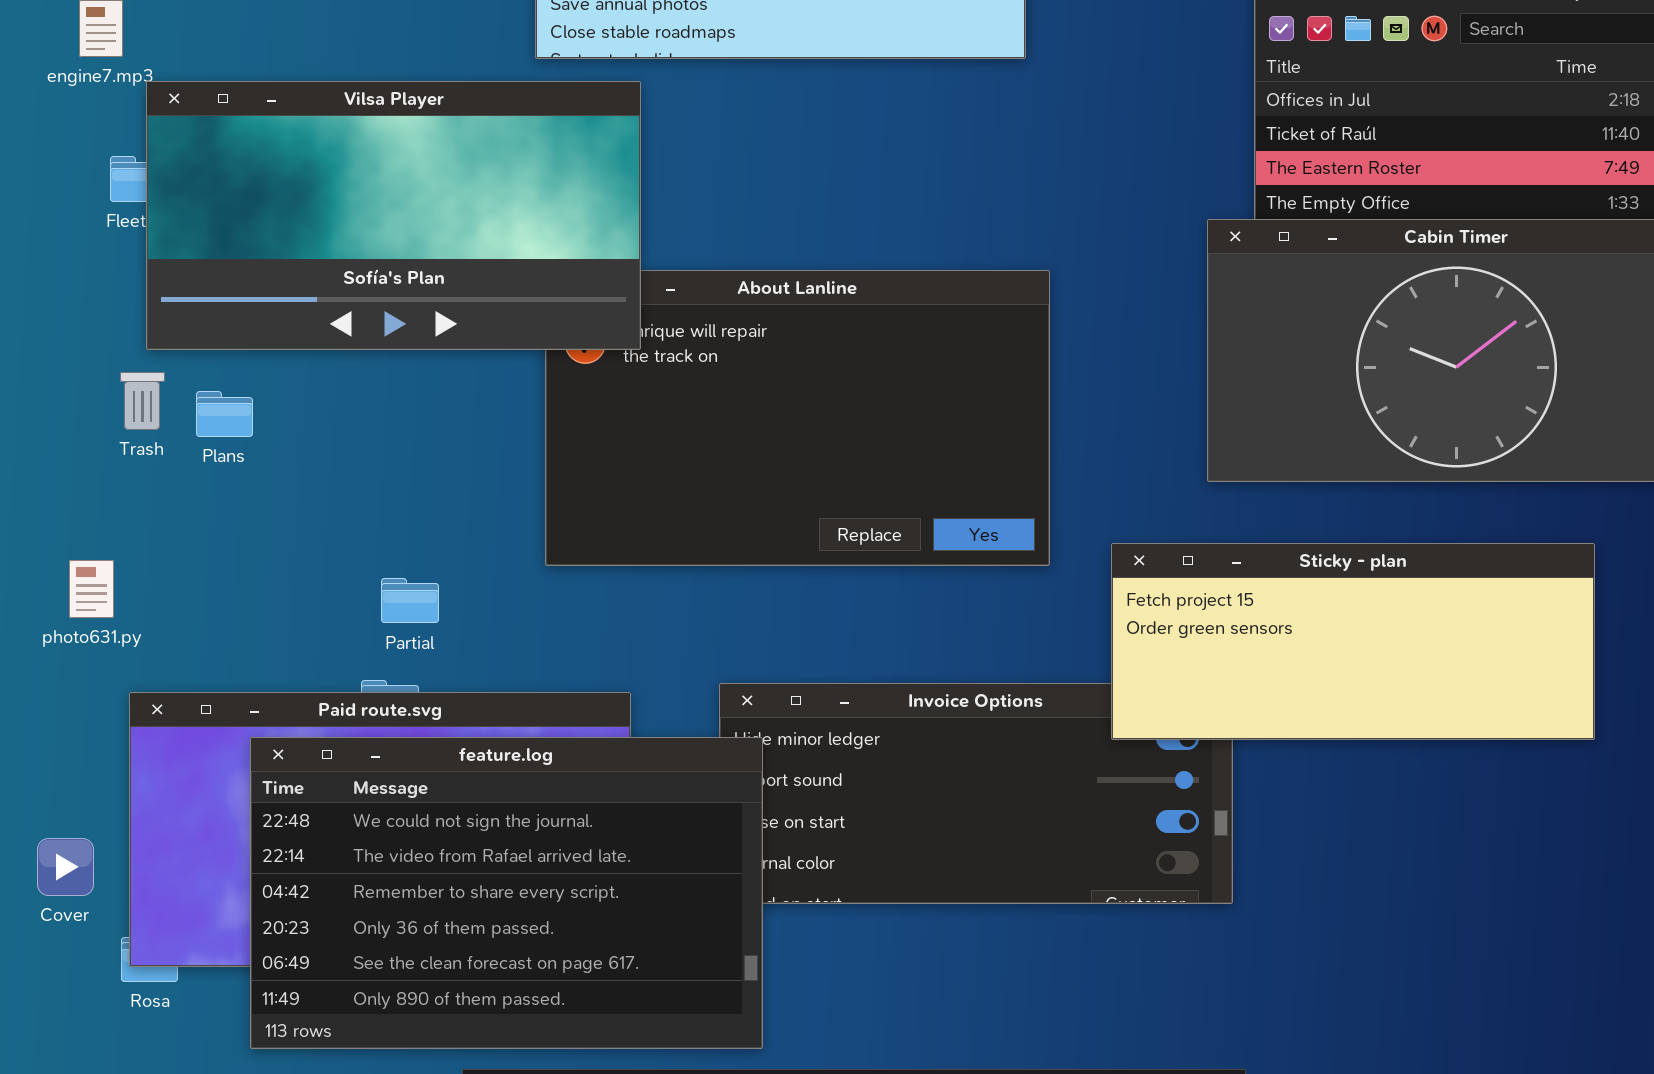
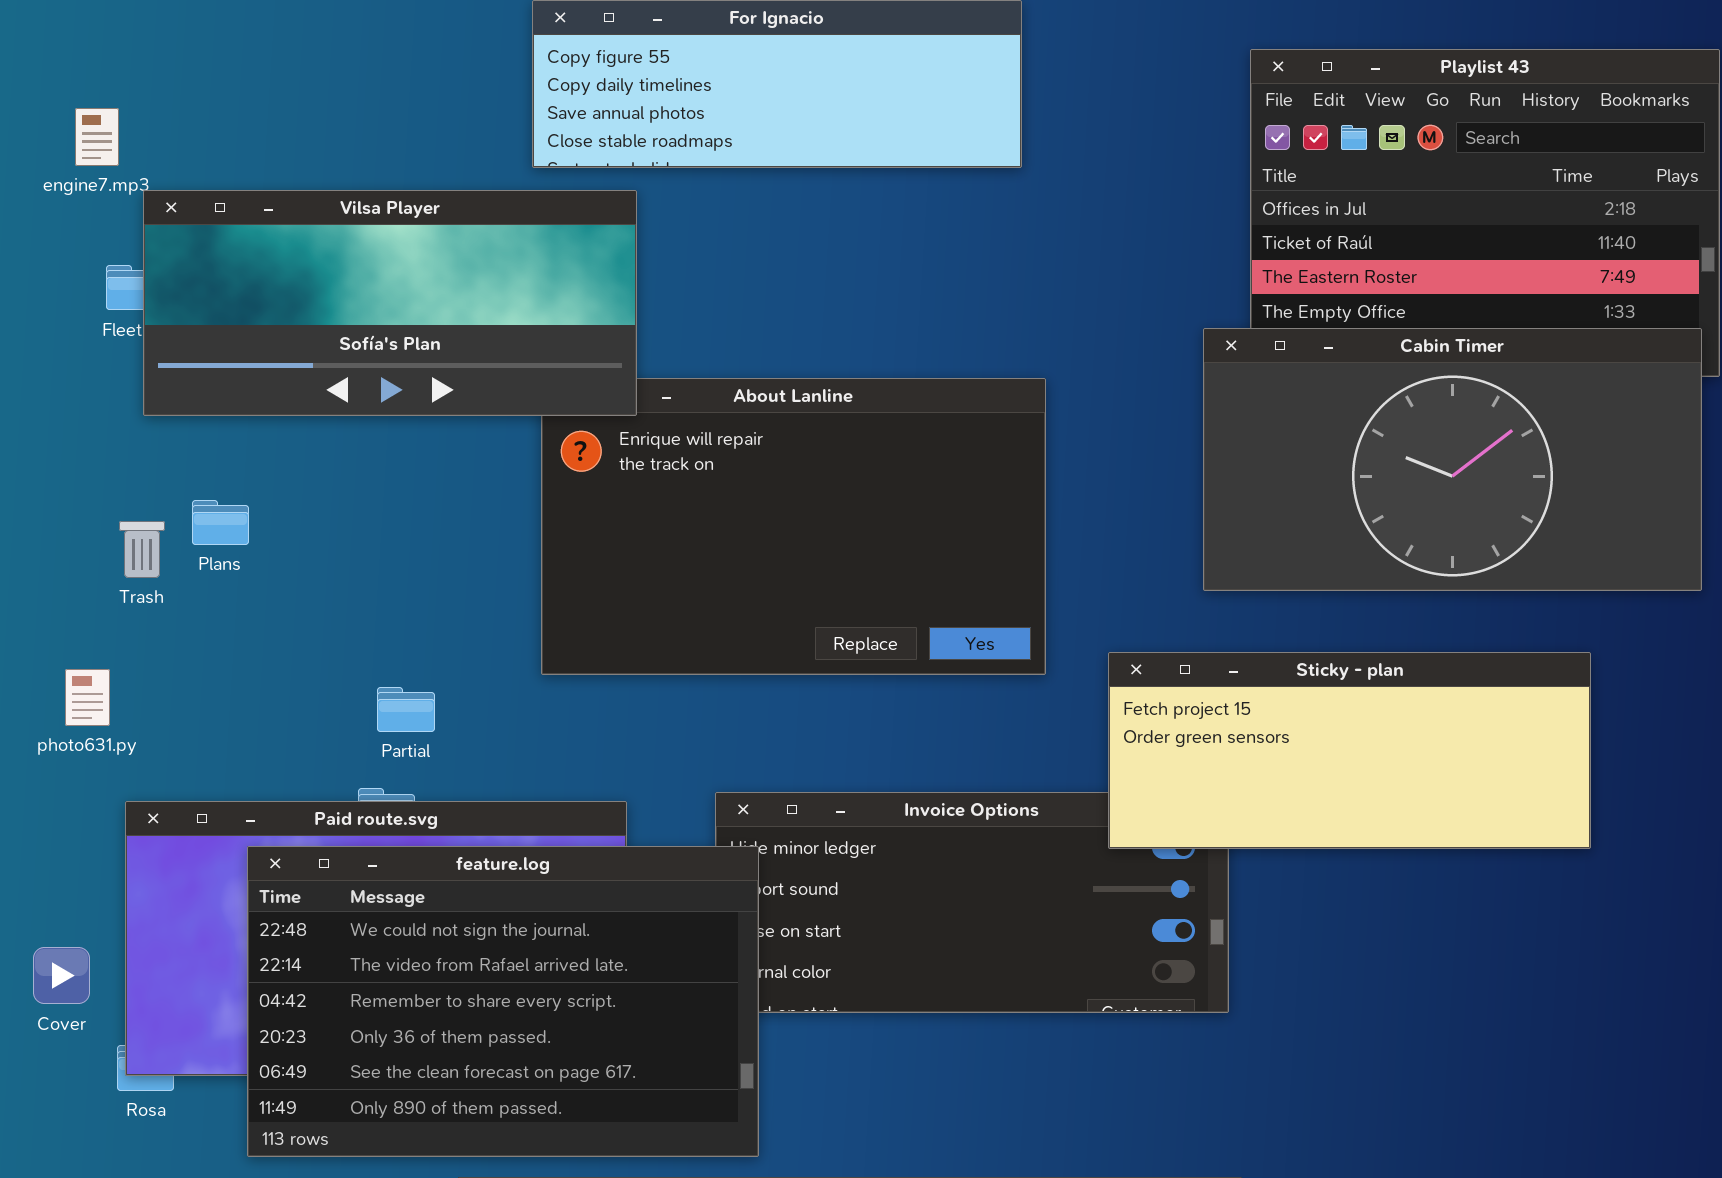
Vilsa Player: [146,81,641,350] -> [143,190,637,416], resized
Trash: [120,372,165,430] -> [119,521,165,578], moved

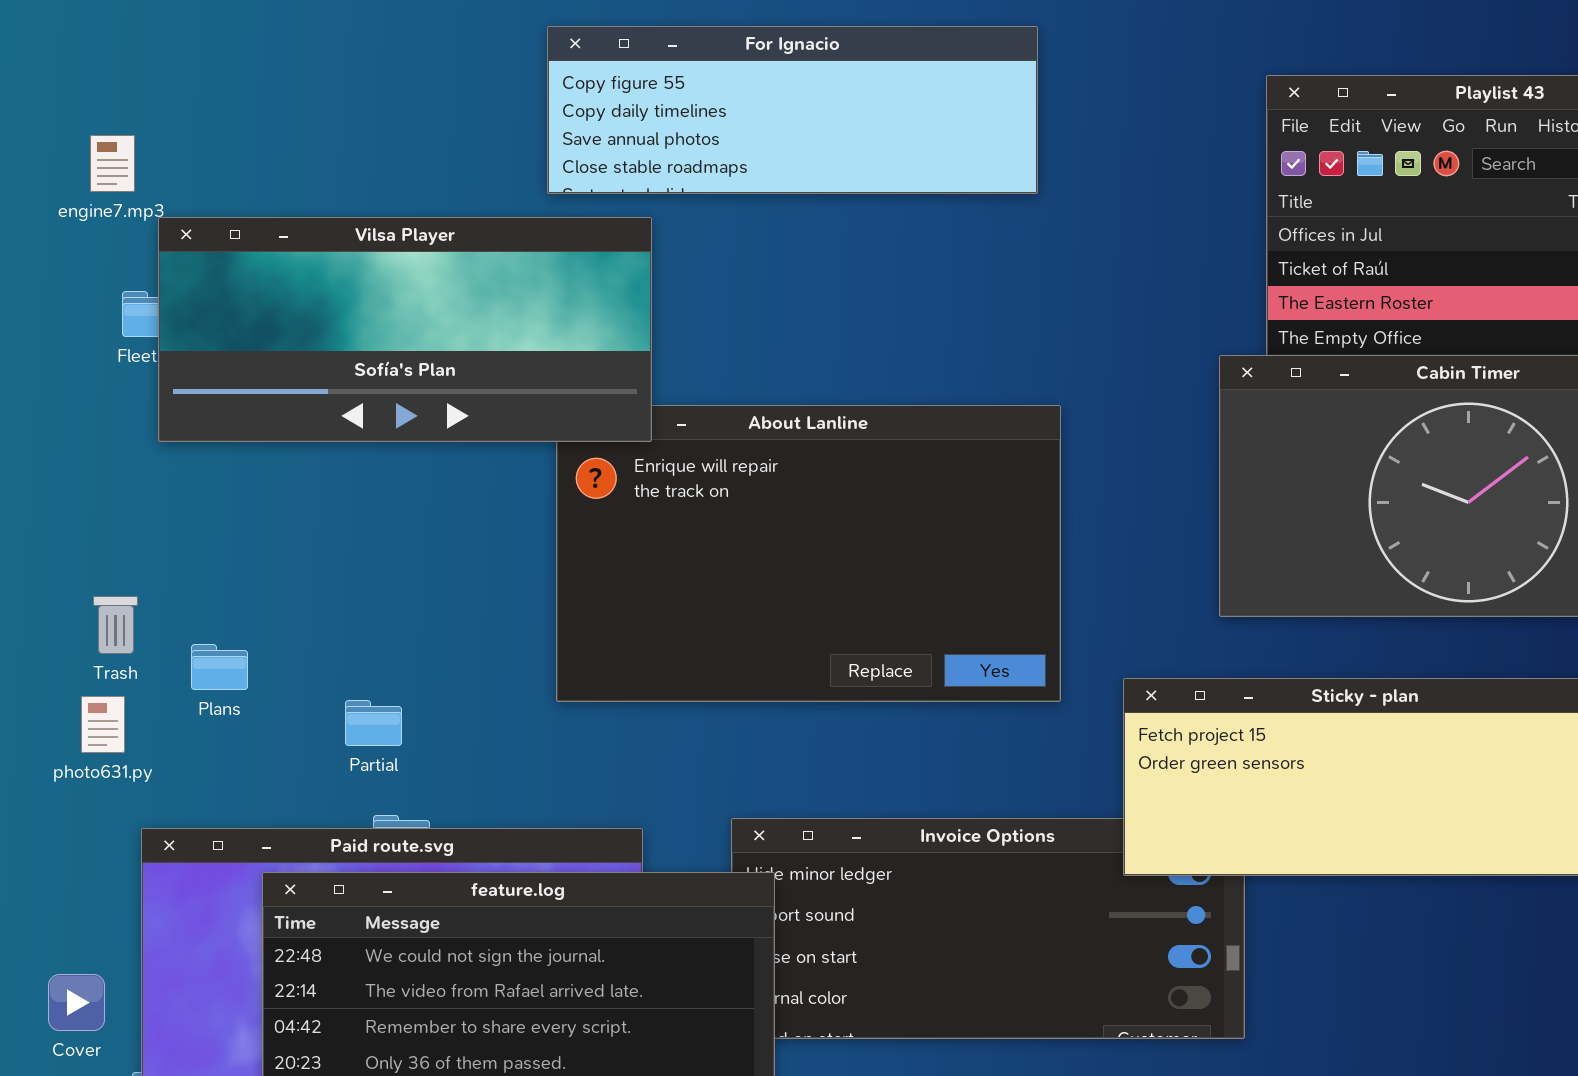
Plans: [192,500,249,545] -> [191,644,248,690], moved
Trash: [119,521,165,578] -> [93,596,138,654], moved
Partial: [377,687,435,732] -> [345,700,402,746], moved

